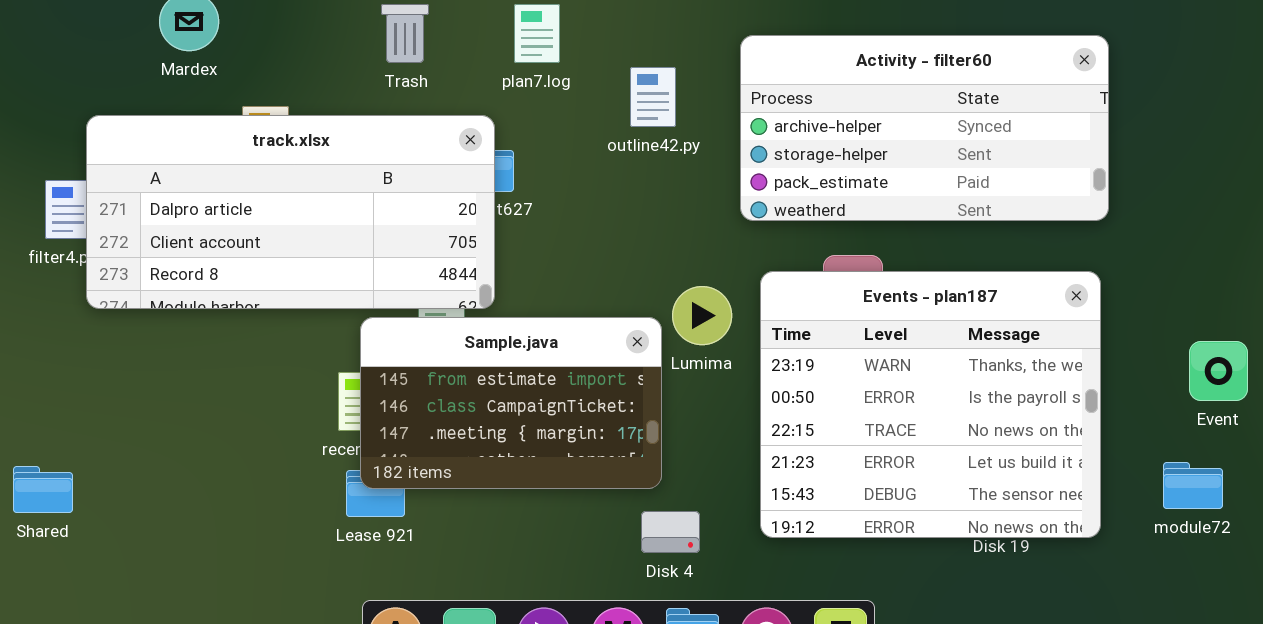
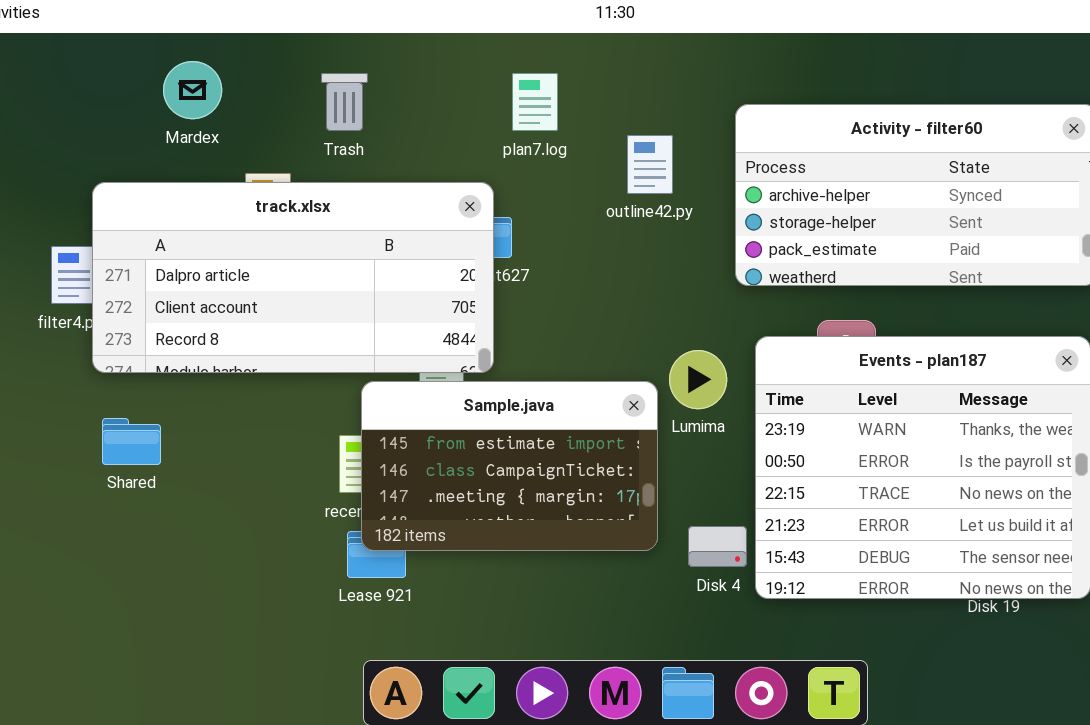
Trash: [381,4,429,63] -> [321,73,368,131], moved
Shared: [13,466,73,513] -> [102,418,161,465], moved
Disk 4: [641,511,700,553] -> [688,526,747,567], moved

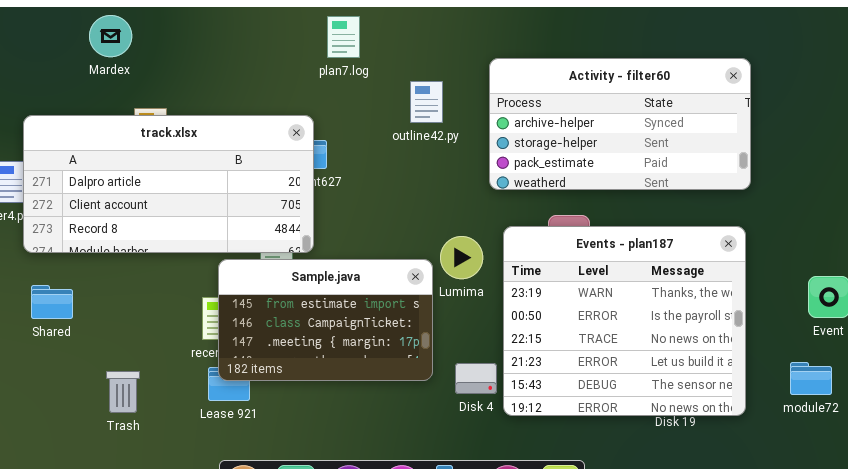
Mardex: [163,61,222,119] -> [89,15,132,57], moved
Trash: [321,73,368,131] -> [106,371,140,413], moved
plan7.log: [512,73,558,131] -> [327,16,360,58], moved

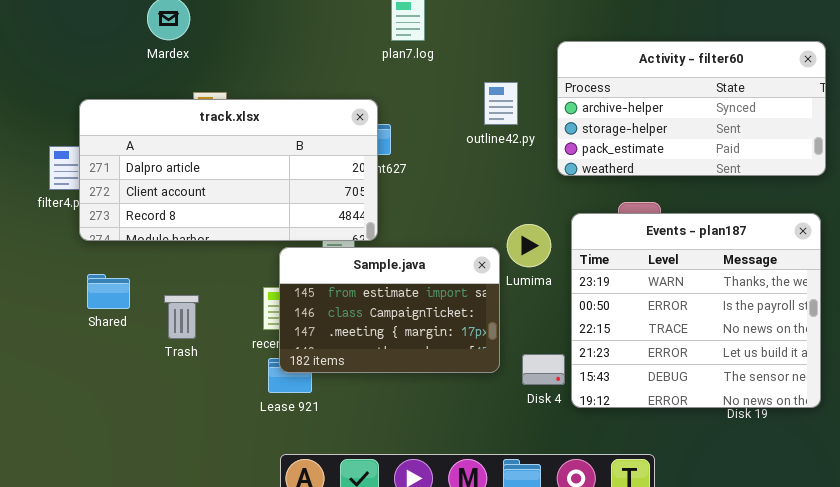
outline42.py: [410,81,443,123] -> [484,82,518,125], moved
Trash: [106,371,140,413] -> [164,295,199,339], moved

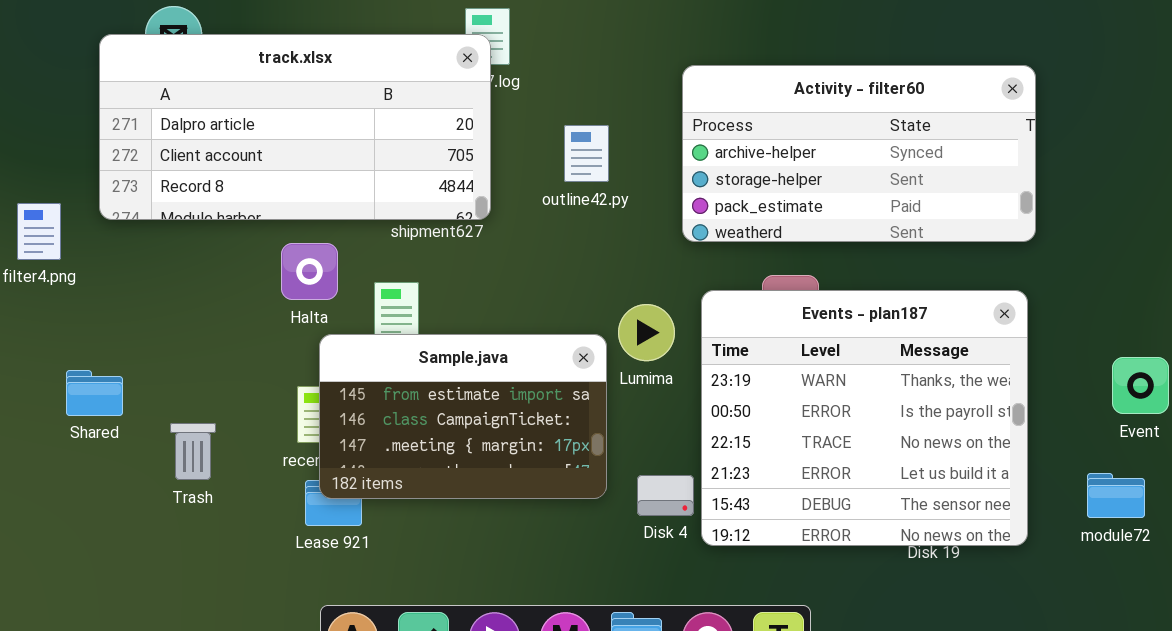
outline42.py: [484,82,518,125] -> [564,125,609,182], moved
track.xlsx: [79,99,378,241] -> [99,34,491,220], moved
Trash: [164,295,199,339] -> [170,423,216,480], moved

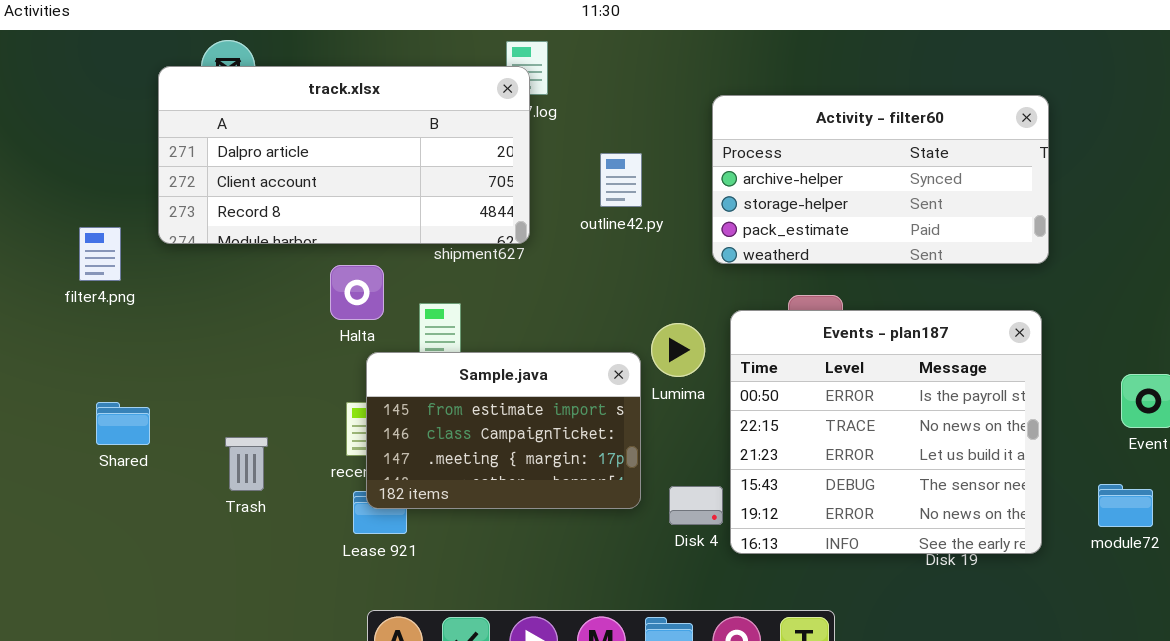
Events - plan187: [701,290,1028,546] -> [730,310,1042,554], scrolled down 1 row
Shared: [66,370,123,416] -> [96,402,150,445], moved

